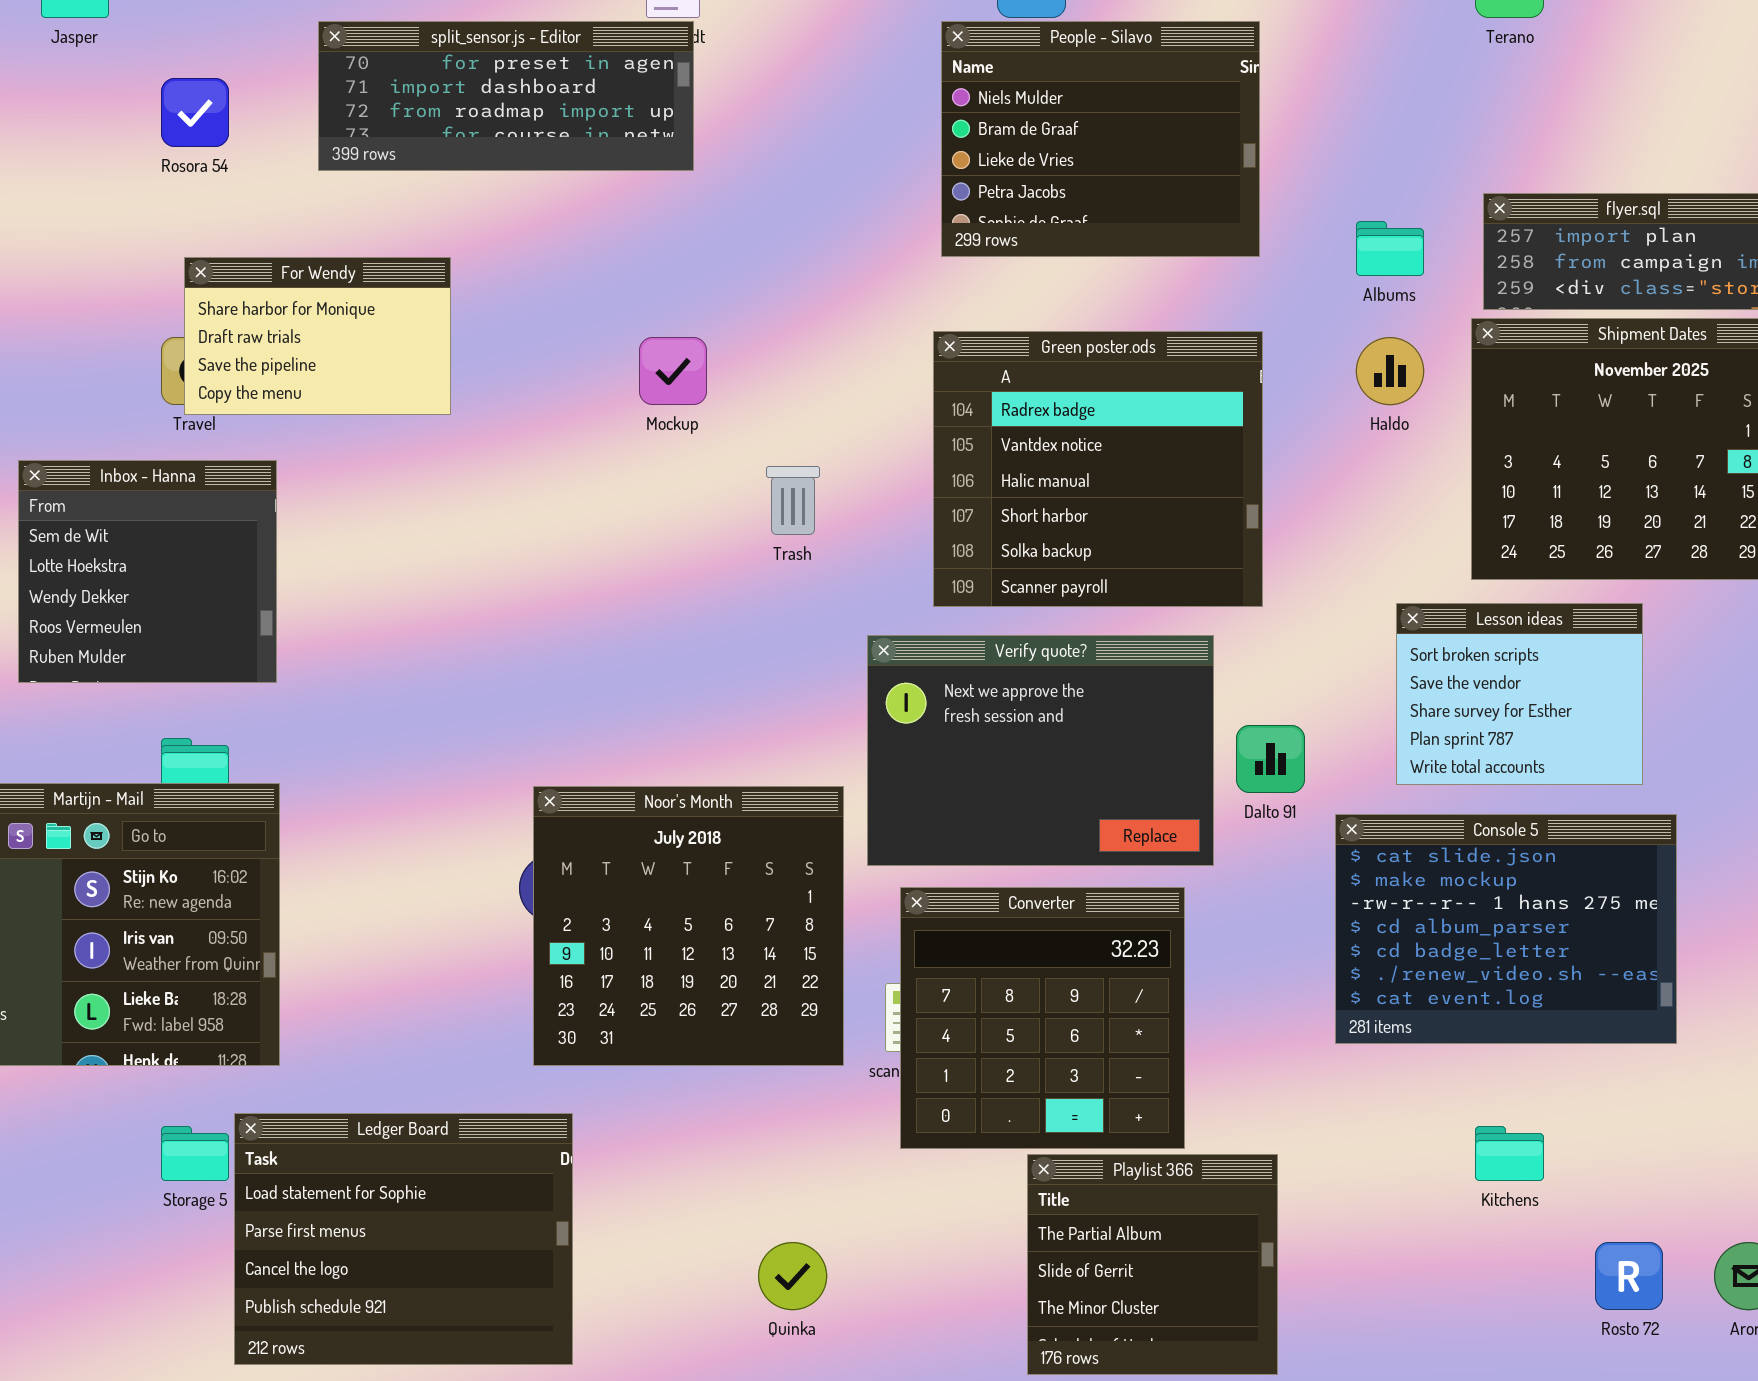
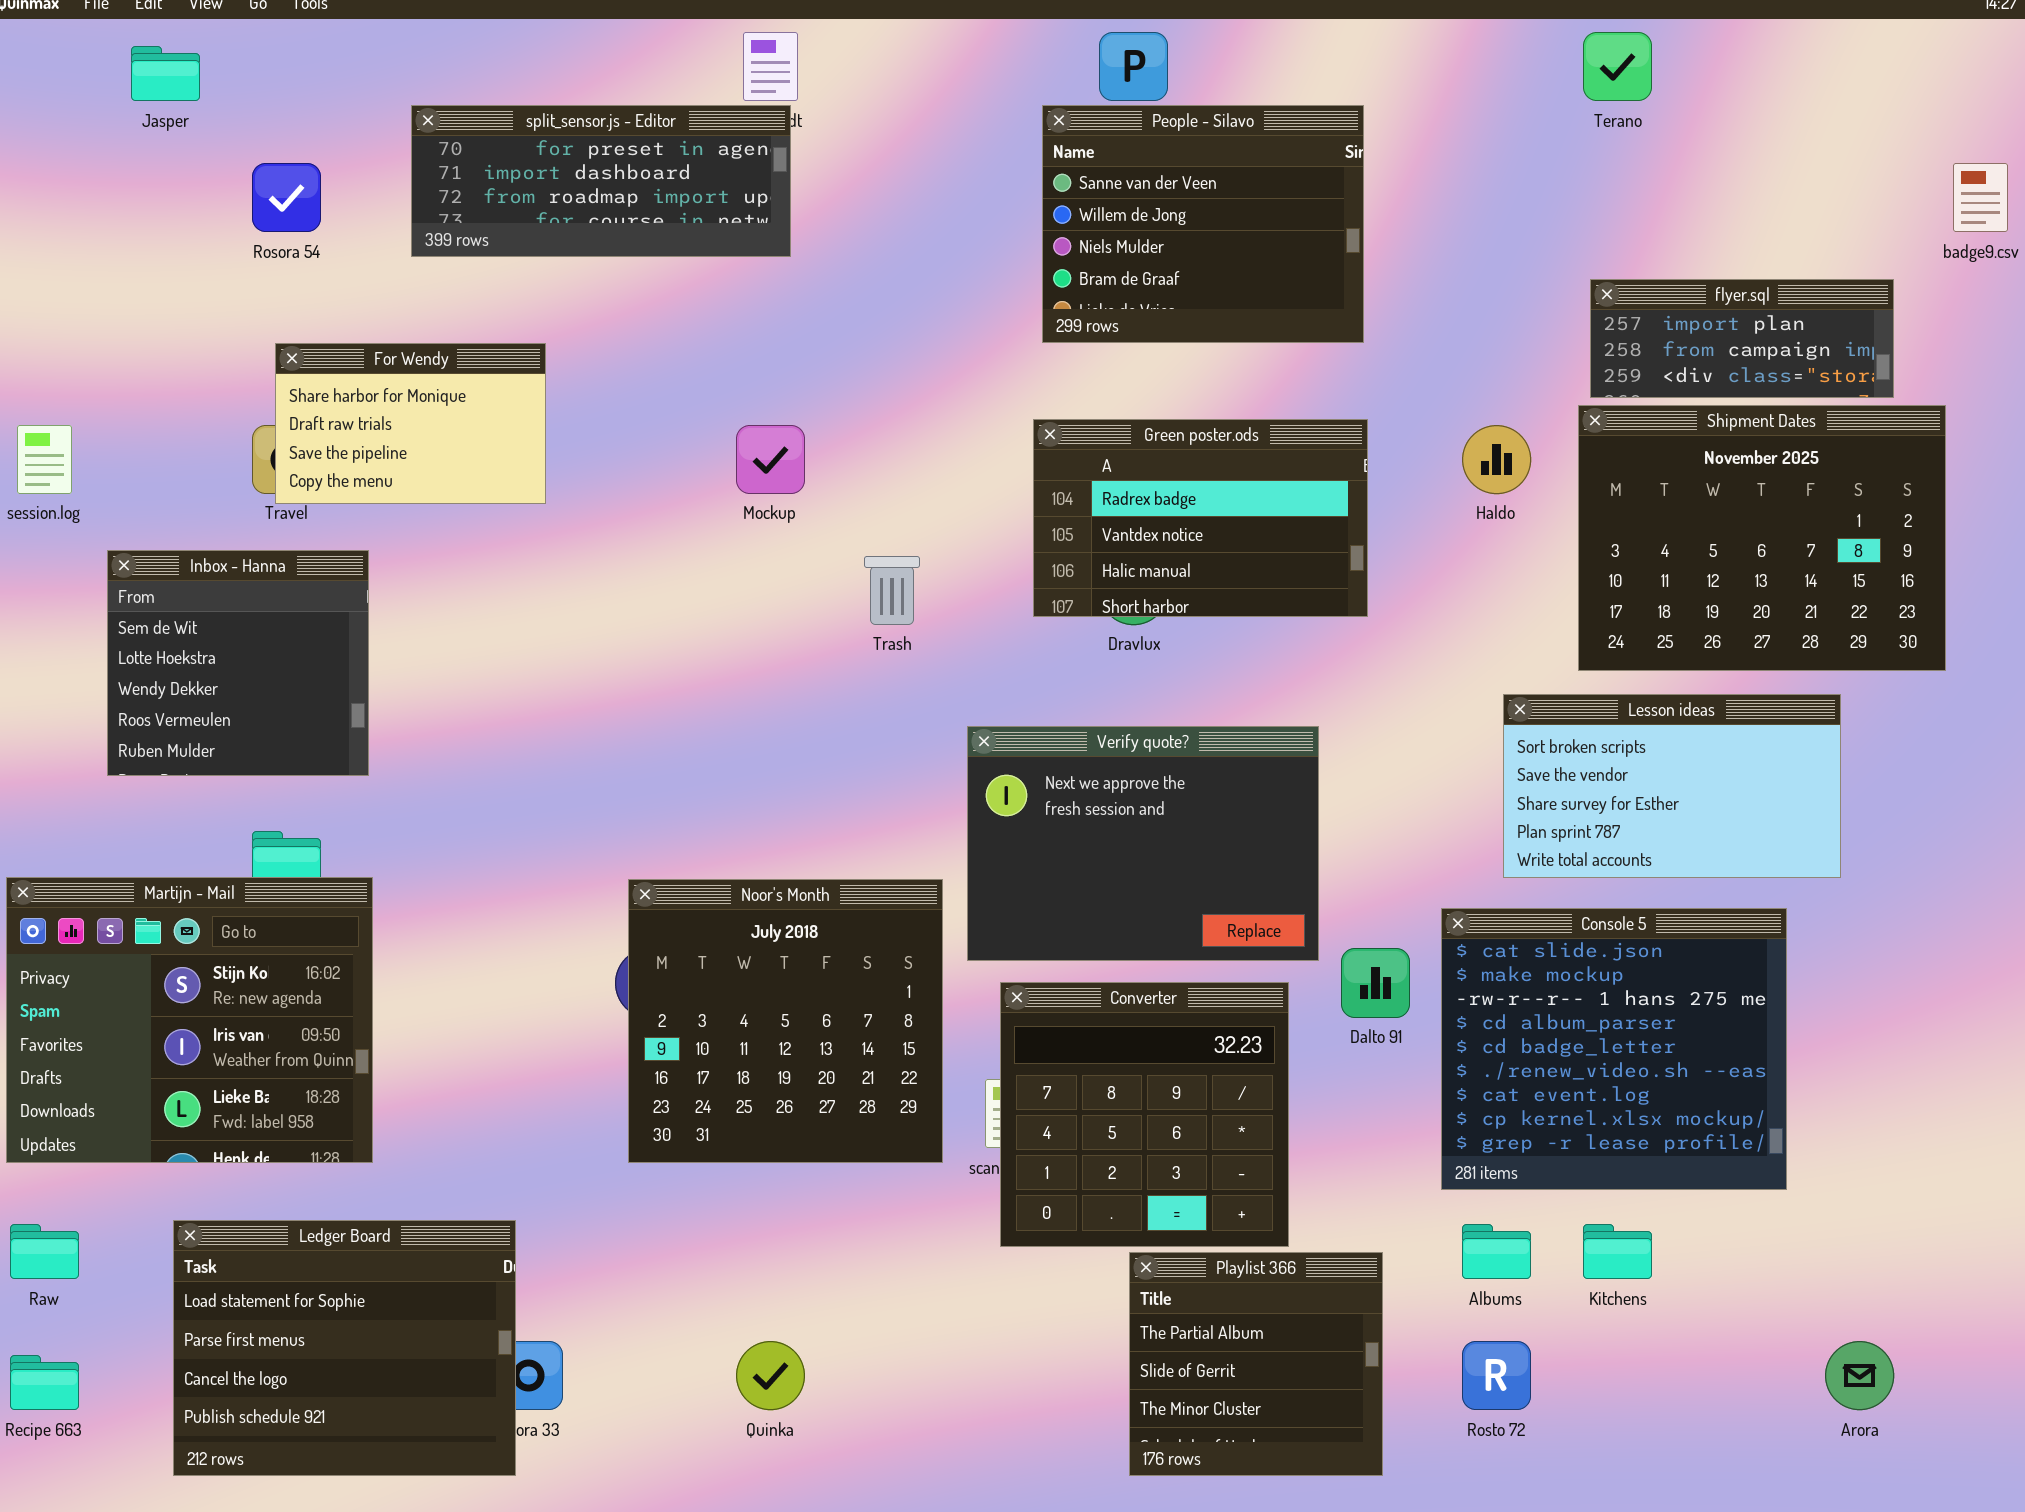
People - Silavo: [941,21,1260,257] -> [1042,105,1364,343], scrolled up 2 rows
Albums: [1356,221,1424,276] -> [1462,1224,1531,1279], moved
Green poster.ods: [933,331,1263,607] -> [1033,419,1368,617], resized
Lesson ideas: [1396,603,1643,785] -> [1503,694,1841,878], resized
Dalto 91: [1236,725,1305,793] -> [1341,948,1410,1018], moved
Console 5: [1335,814,1677,1044] -> [1441,908,1787,1190], resized
Ledger Board: [234,1113,573,1365] -> [173,1220,516,1476], moved
Quinka: [758,1242,827,1310] -> [736,1341,805,1410], moved
Rosto 72: [1595,1242,1663,1310] -> [1462,1341,1531,1410], moved

